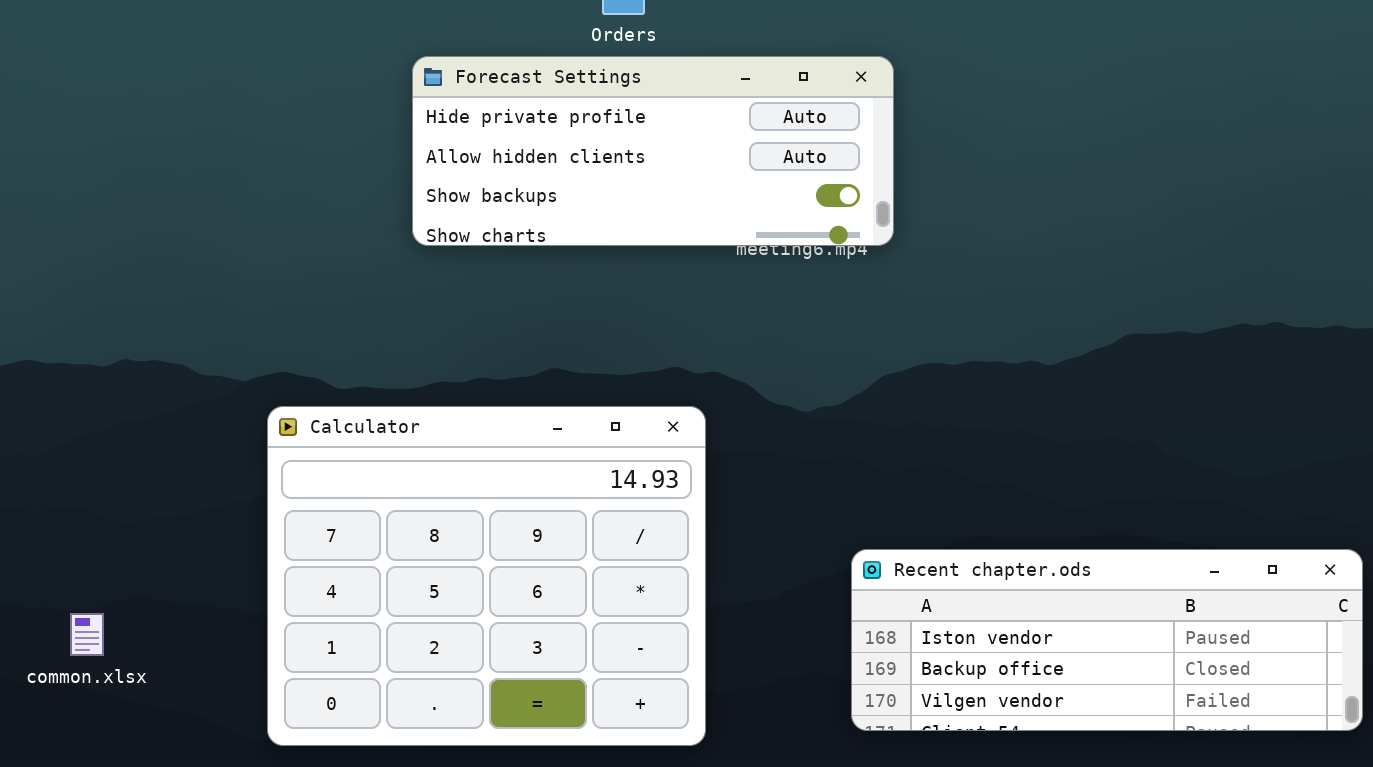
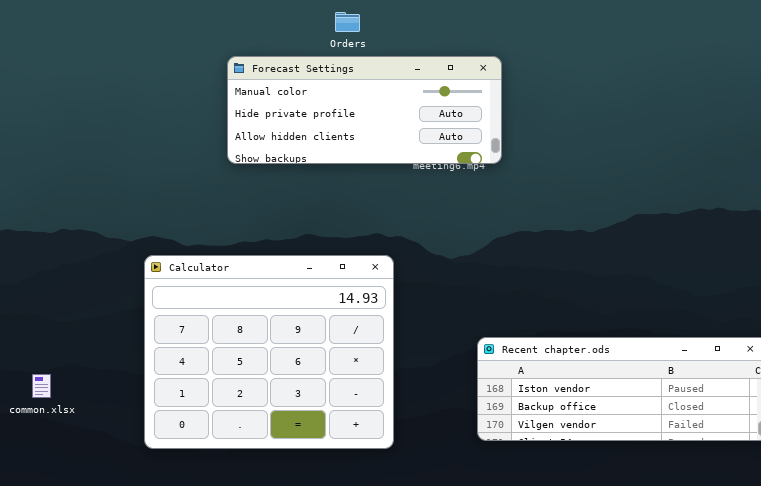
Forecast Settings: [412,56,894,246] -> [227,56,502,164], scrolled up 1 row

